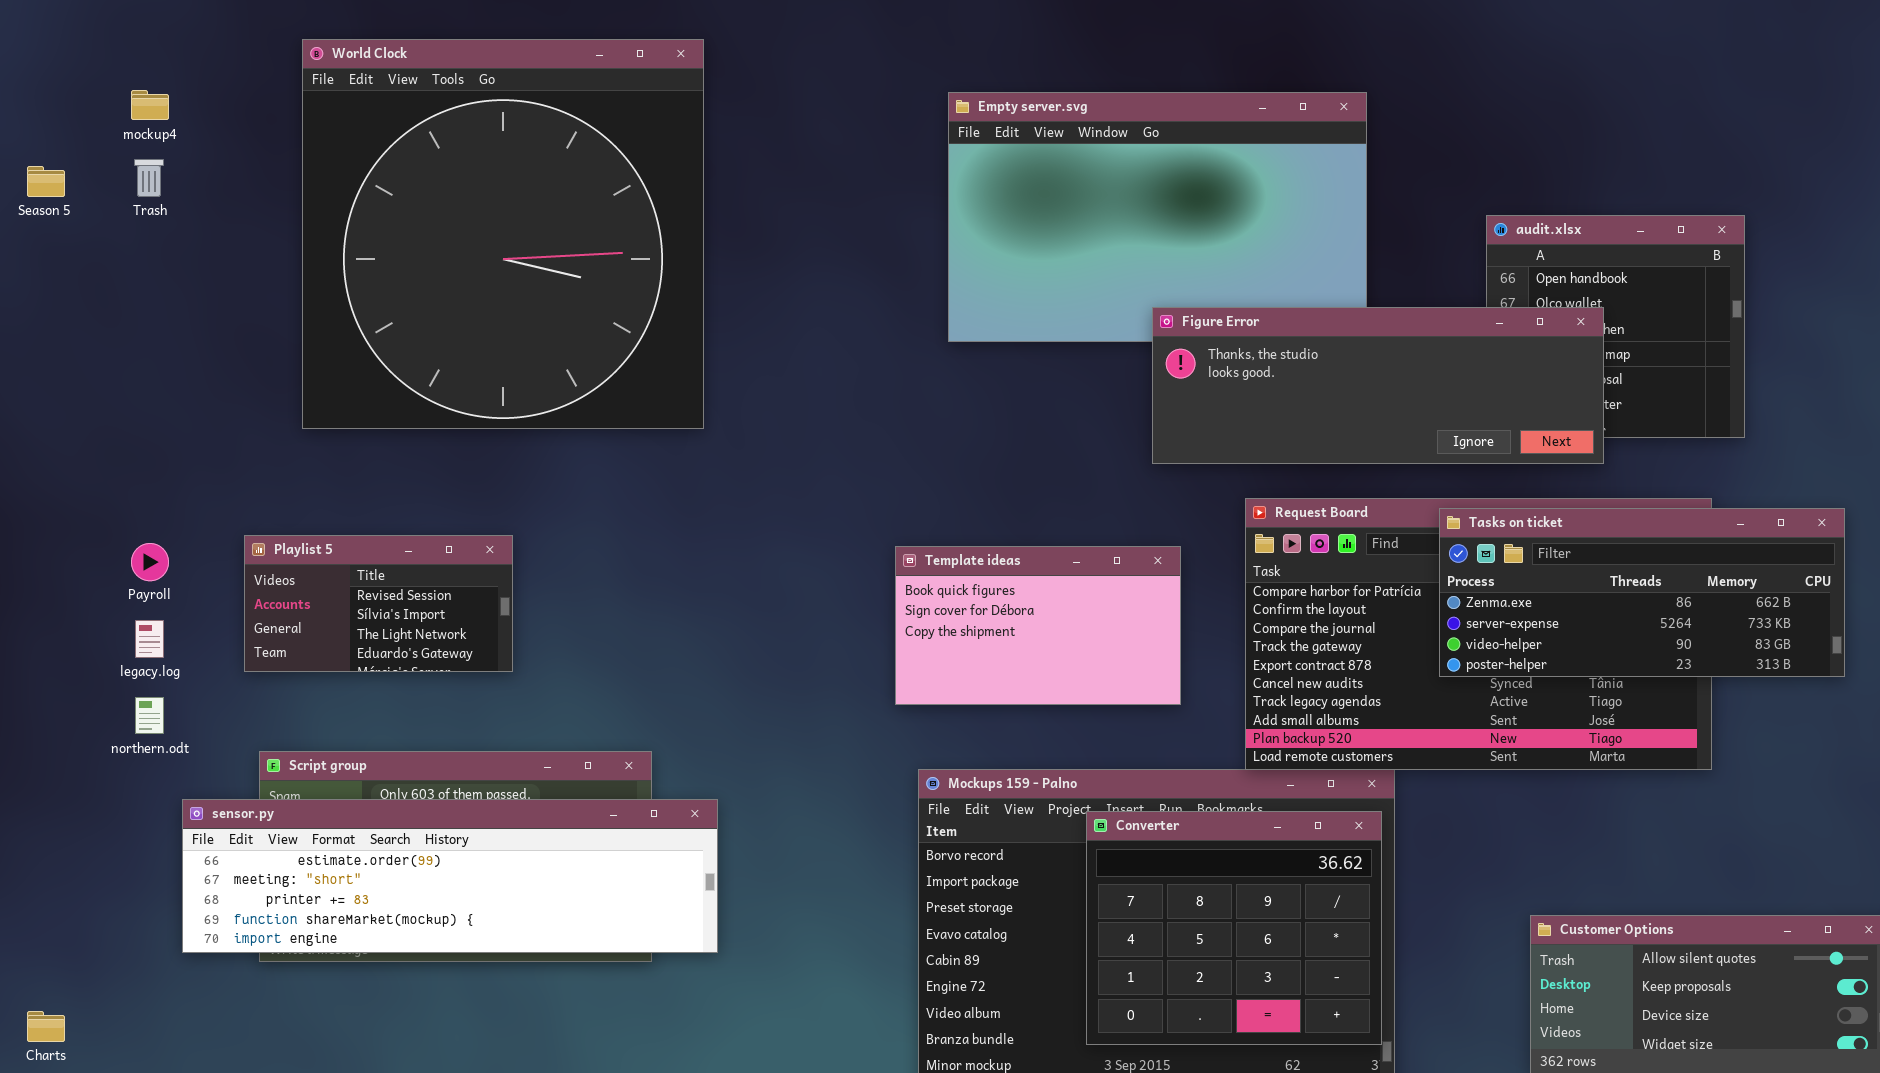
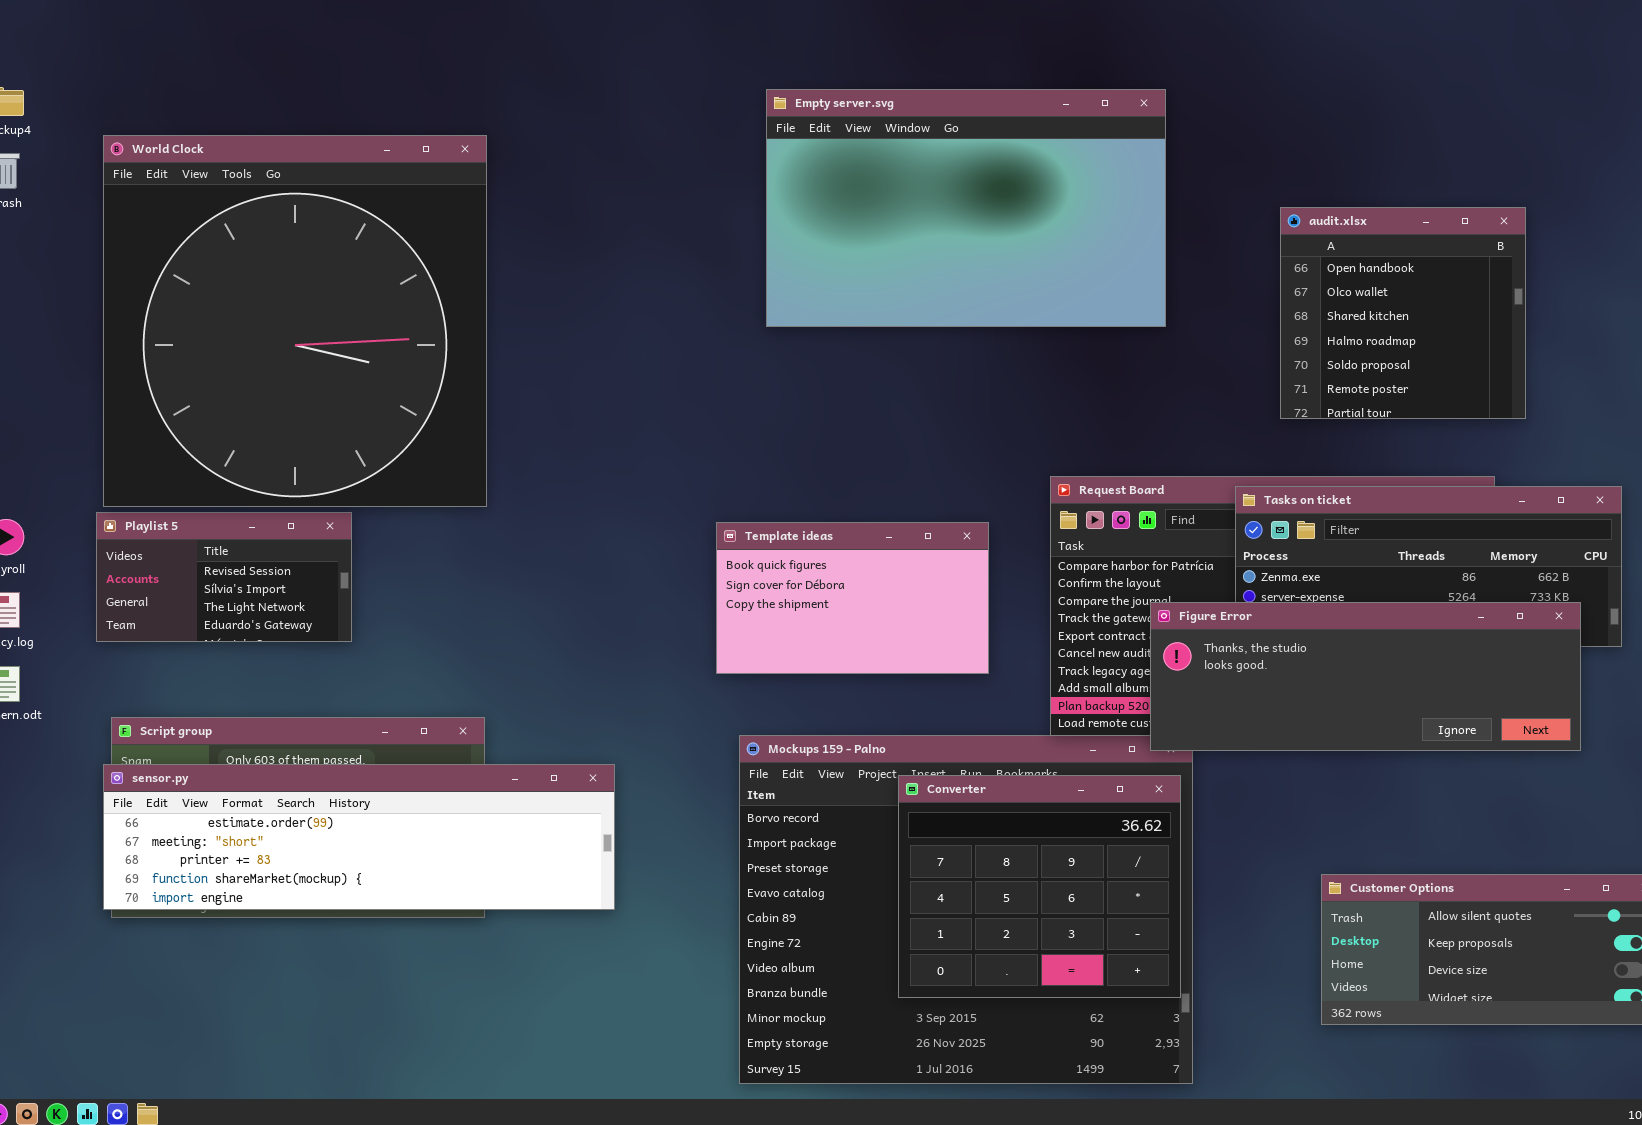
World Clock: [302,39,704,429] -> [103,135,487,507], moved
Figure Error: [1152,307,1604,464] -> [1150,602,1581,751], moved
sensor.py: [182,799,718,953] -> [103,764,615,910], moved

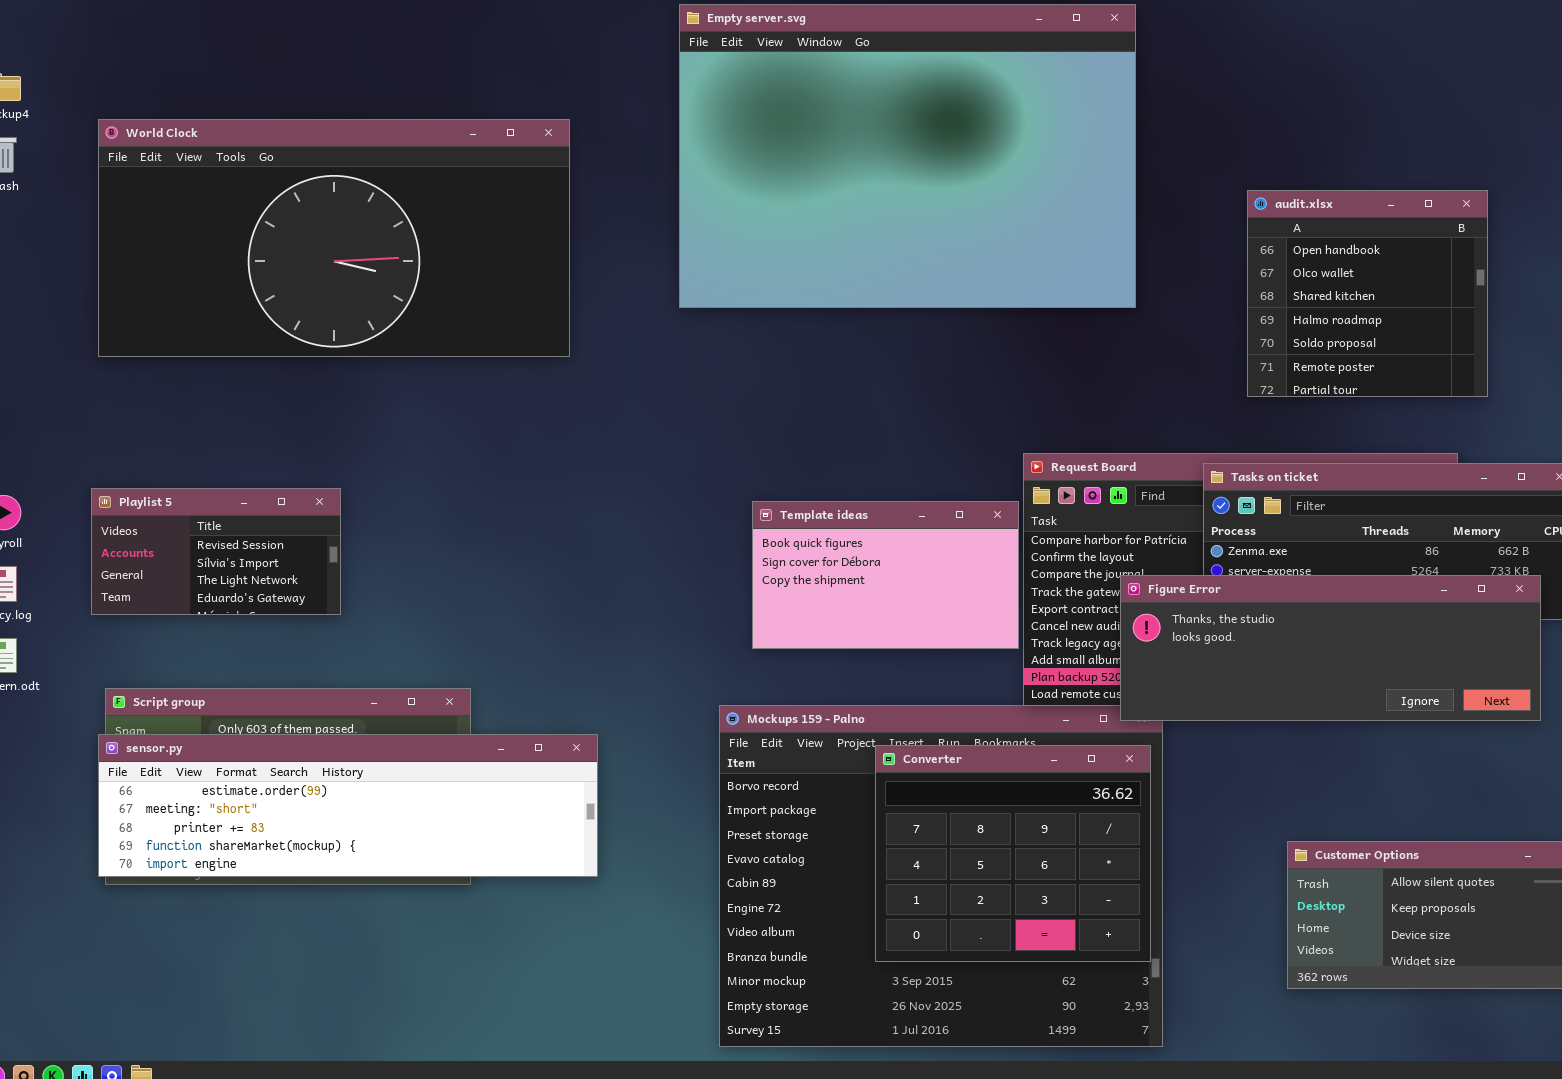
Empty server.svg: [766,89,1166,327] -> [679,4,1136,308], resized
World Clock: [103,135,487,507] -> [98,119,570,357], resized
Template ideas: [716,522,989,674] -> [752,501,1019,649], moved

